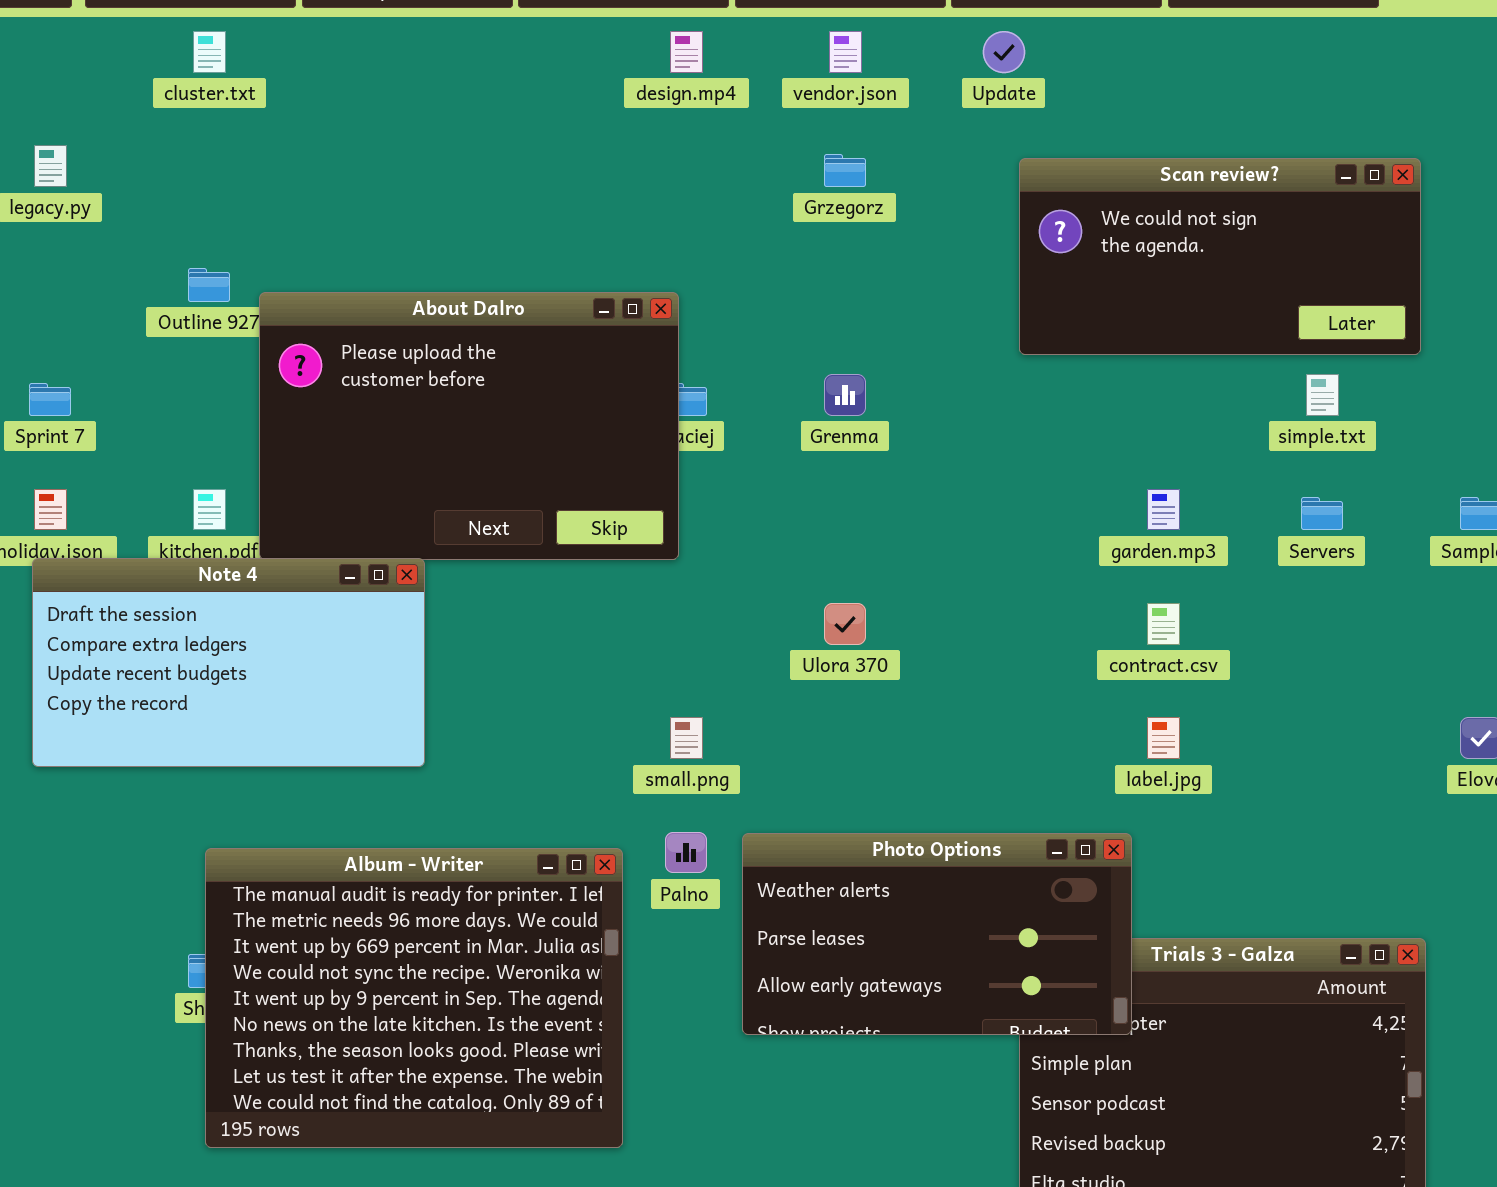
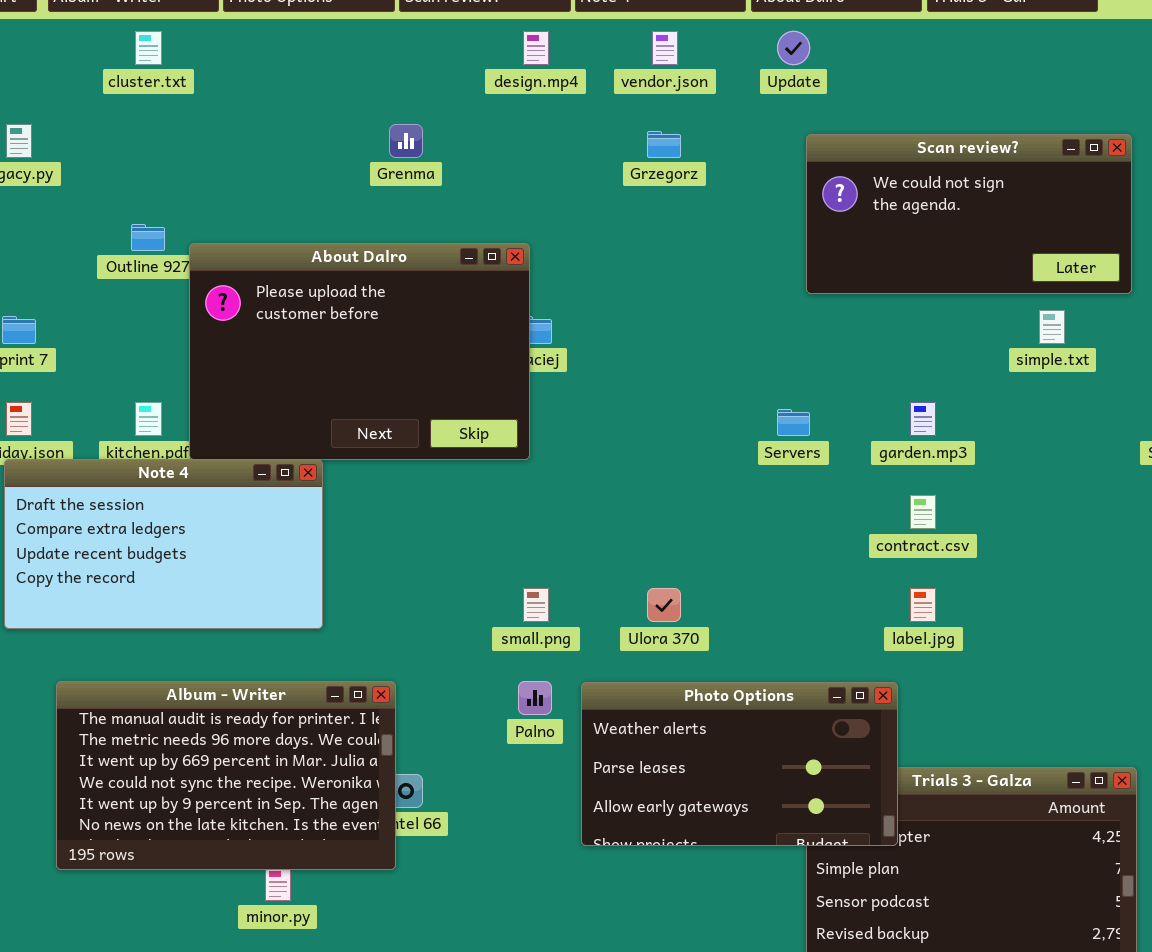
Grenma: [824,374,866,416] -> [389,124,423,158], moved
Servers: [1301,497,1343,530] -> [777,409,810,436], moved
Ulora 370: [824,603,866,645] -> [647,588,681,622], moved
Album - Writer: [205,848,623,1148] -> [56,681,396,870], moved, resized

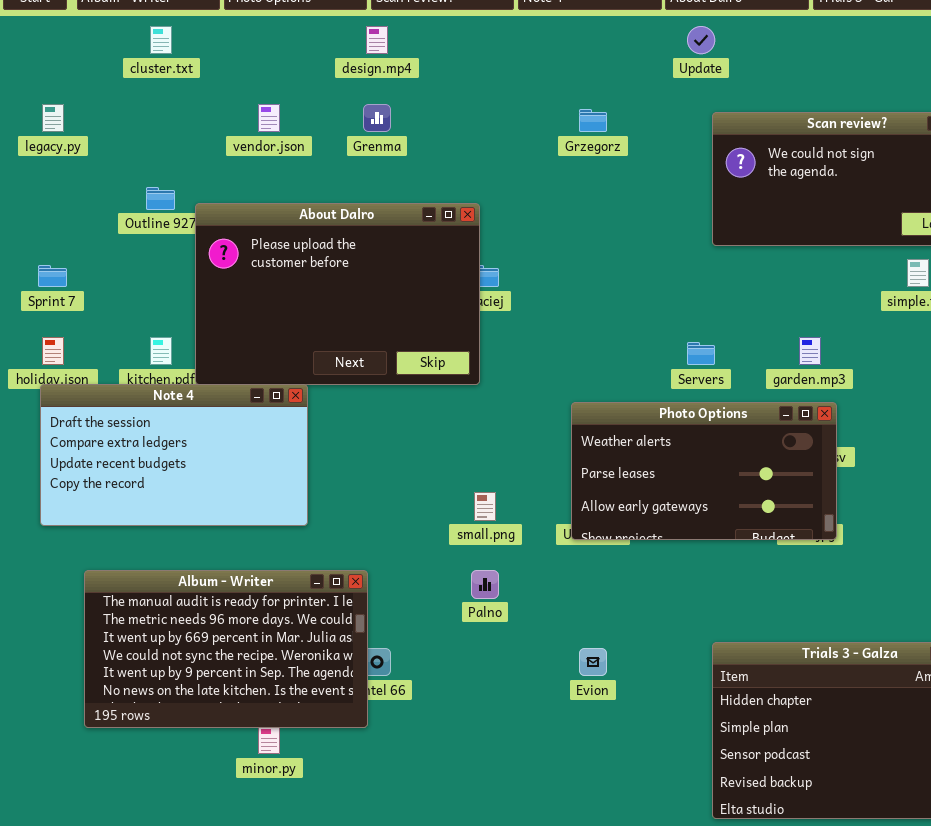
design.mp4: [523,31,549,65] -> [366,26,388,54], moved
vendor.json: [652,31,678,65] -> [258,104,280,132], moved
Photo Options: [581,682,898,846] -> [571,402,837,540], moved

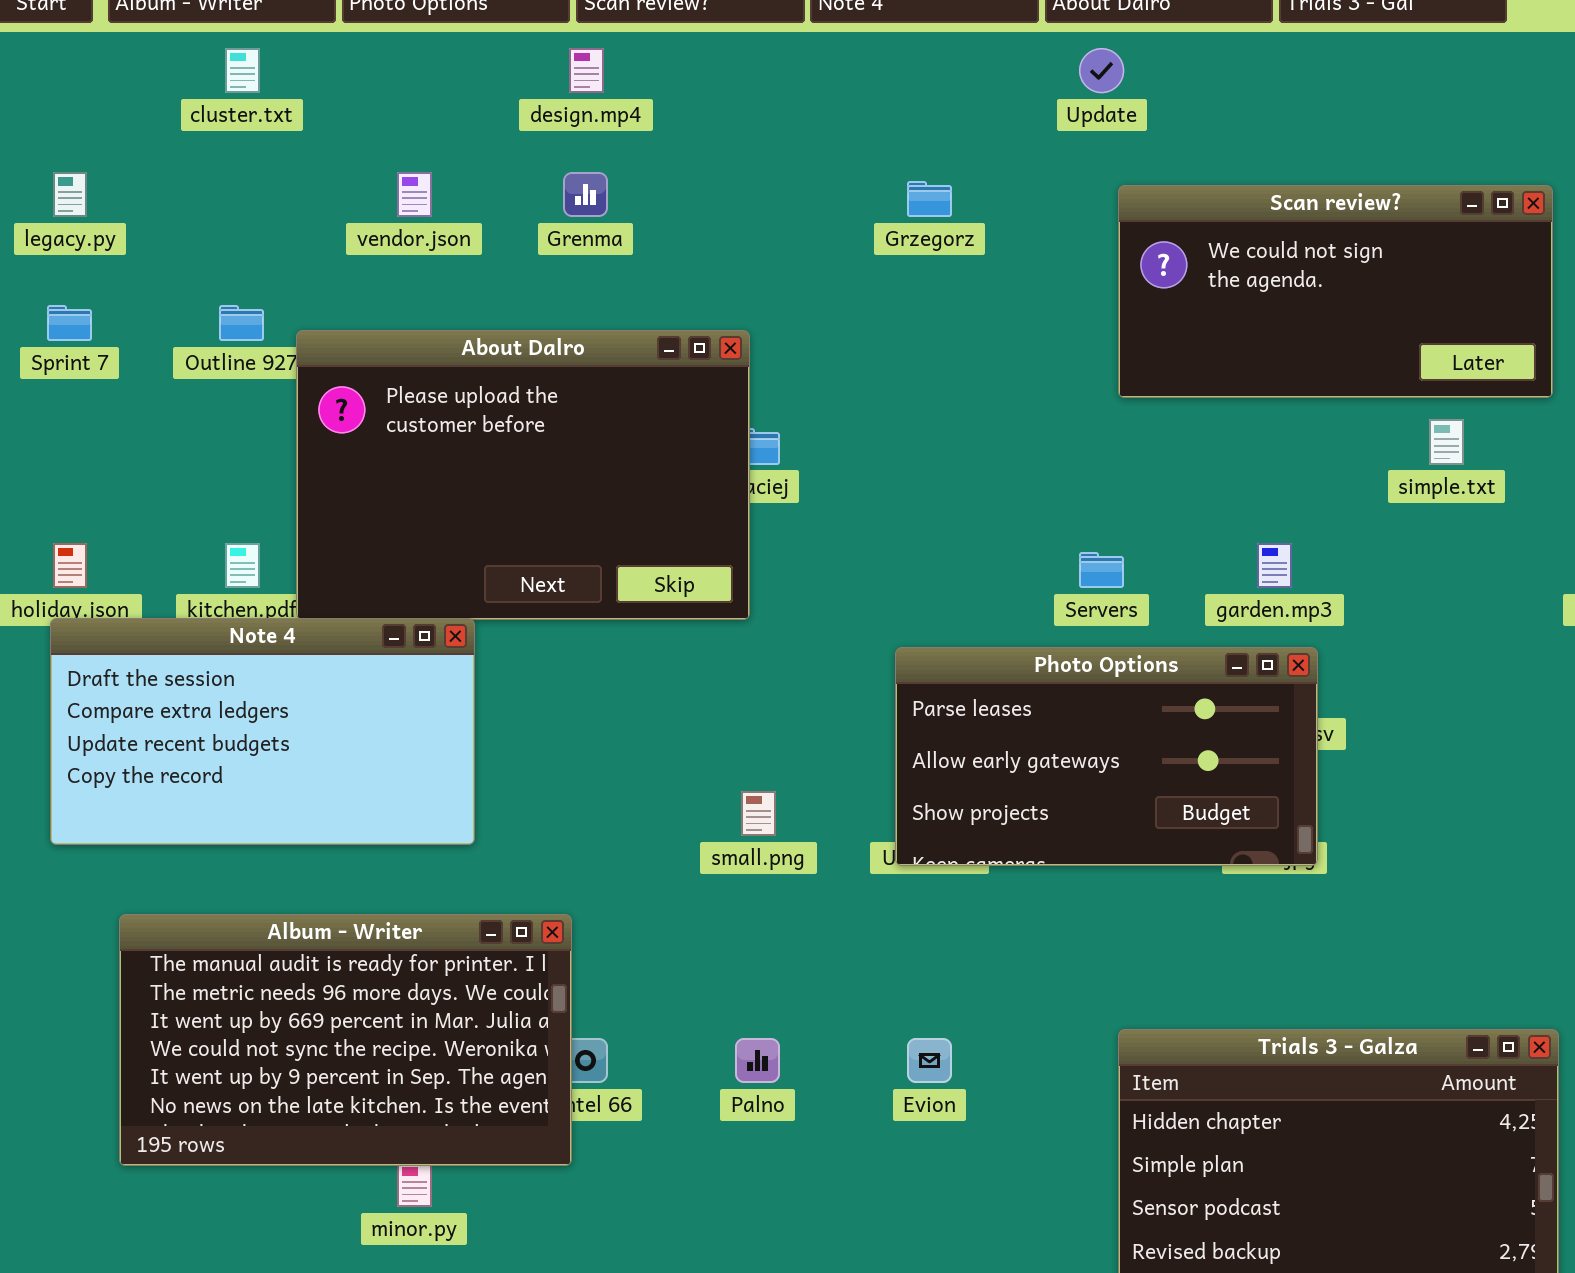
Sprint 7: [38,265,67,287] -> [47,305,92,341], moved
Photo Options: [571,402,837,540] -> [895,647,1318,866], scrolled down 1 row
Palno: [471,570,499,599] -> [735,1038,780,1083], moved

